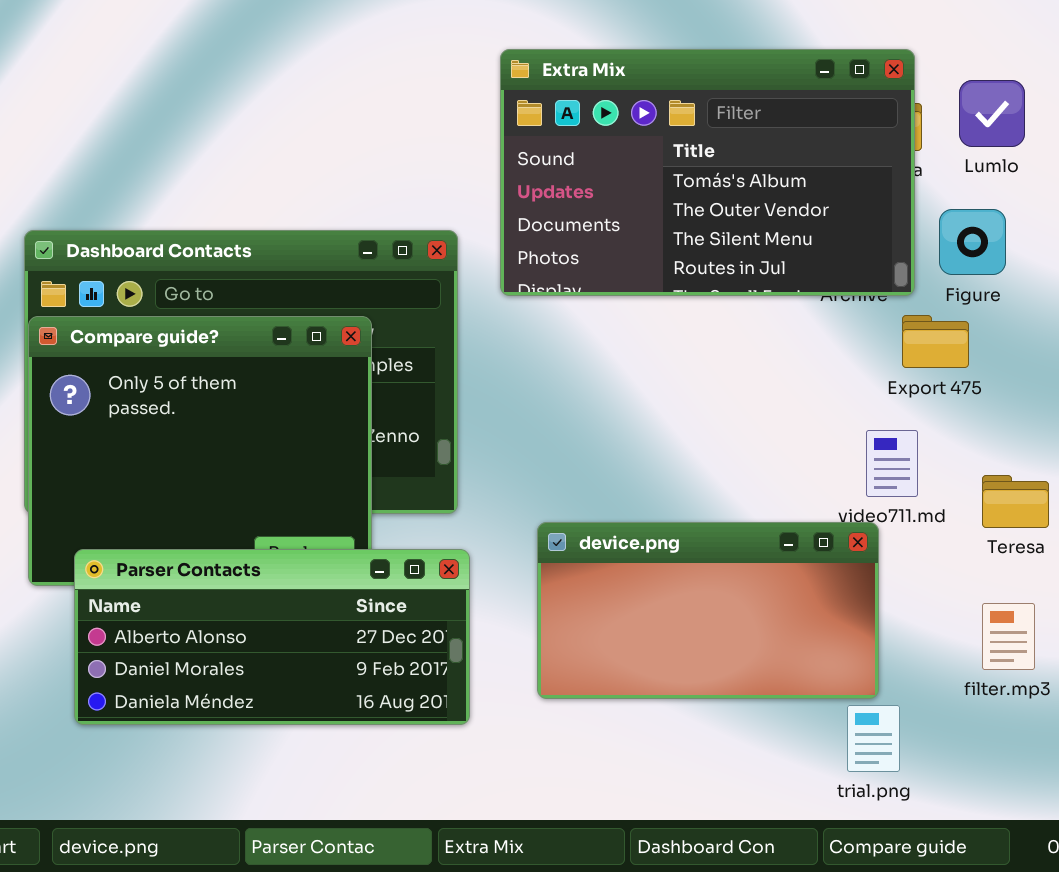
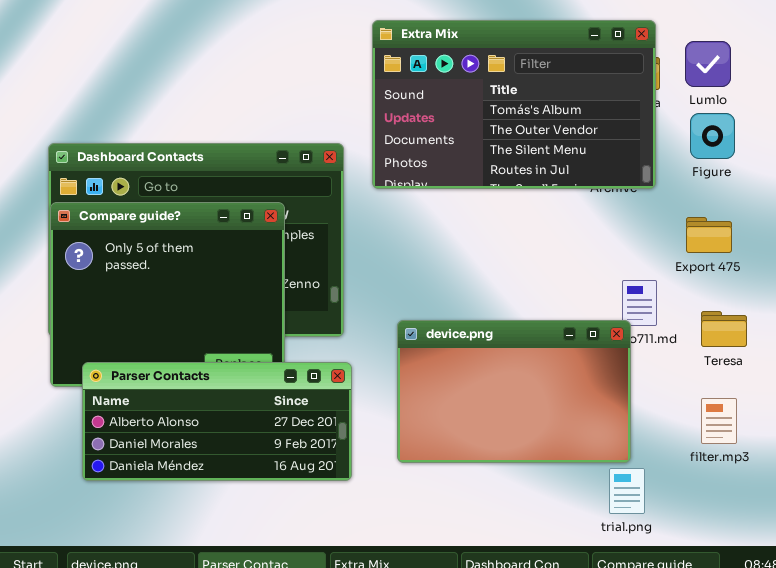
Figure: [939,209,1006,275] -> [690,113,735,159], moved
Export 475: [902,315,969,368] -> [686,217,732,253], moved
device.png: [537,522,879,699] -> [397,320,631,463], resized

